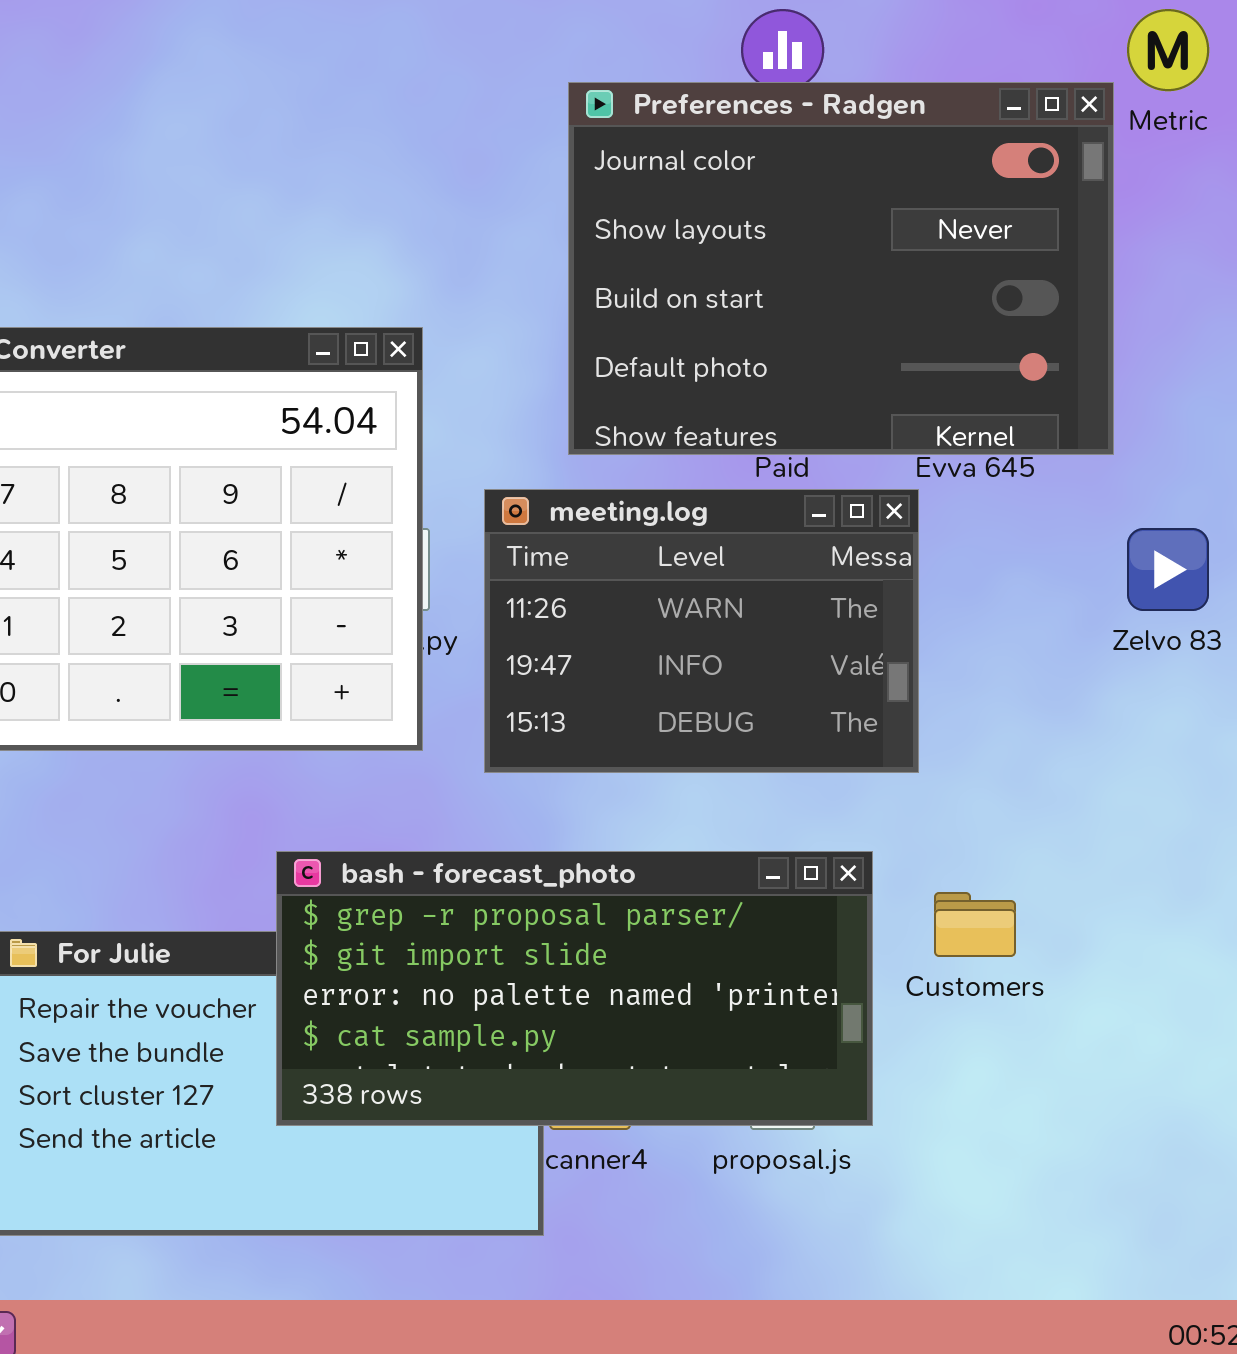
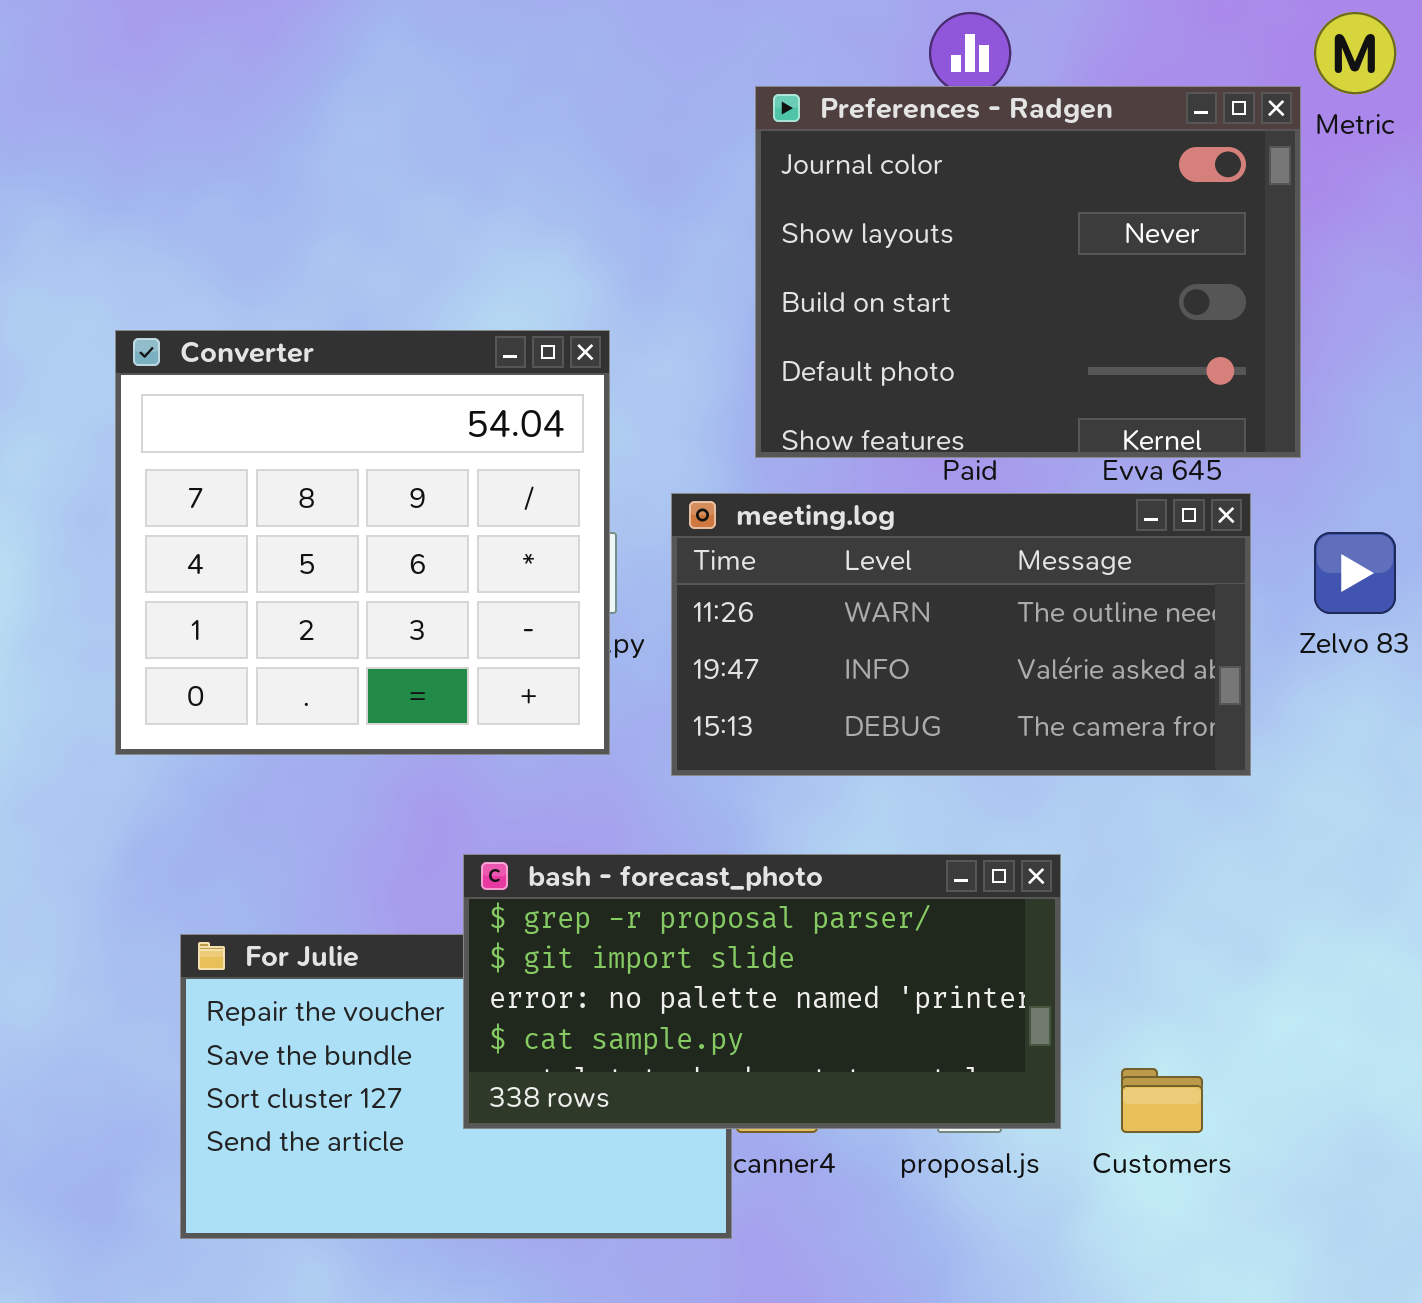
meeting.log: [484,489,919,773] -> [671,493,1251,776], resized
Customers: [934,892,1016,957] -> [1121,1068,1203,1133], moved

